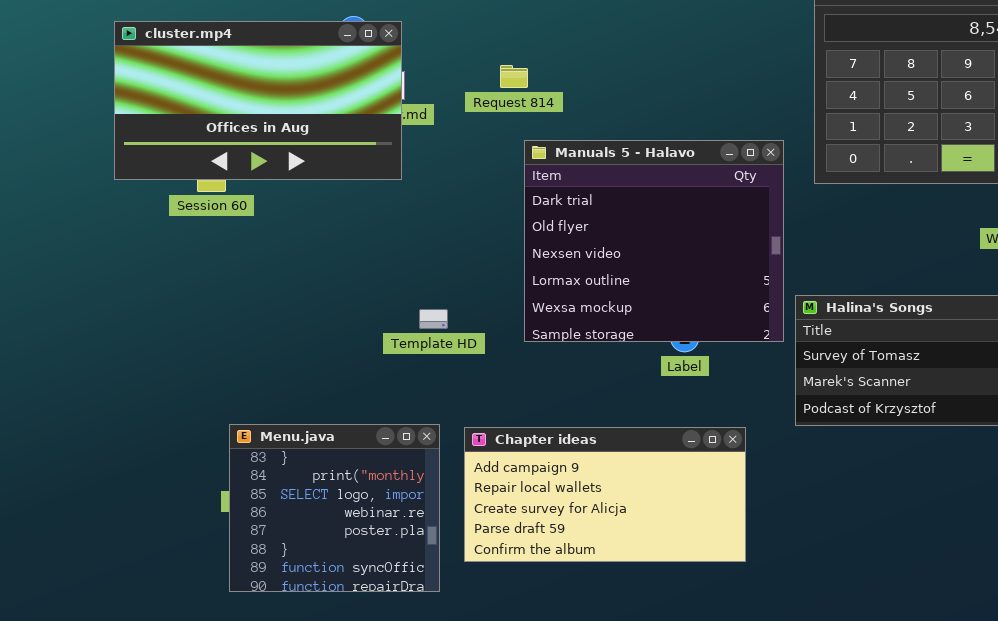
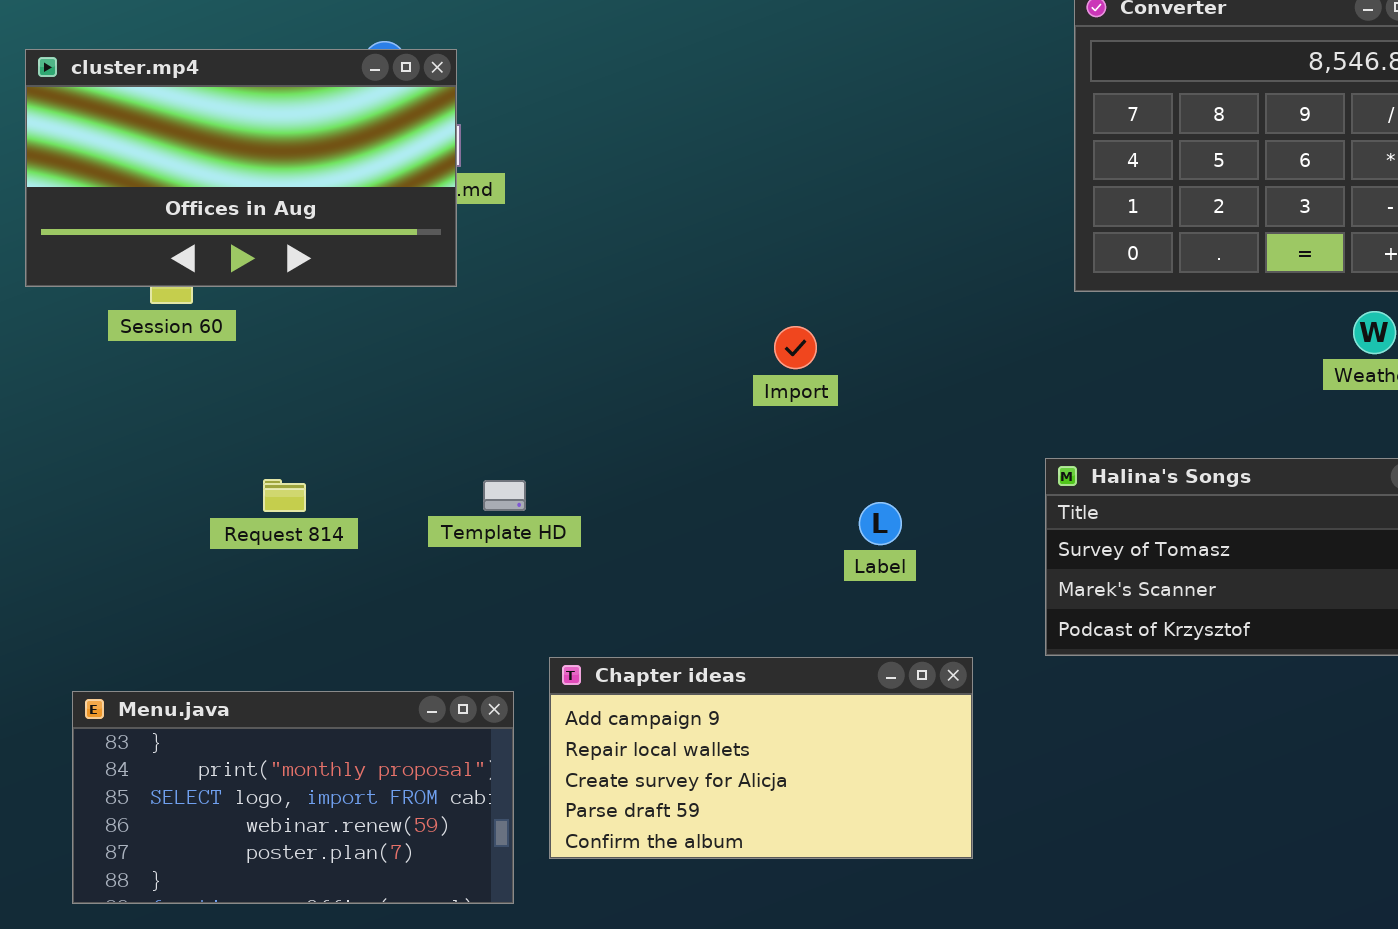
Request 814: [500,65,528,88] -> [263,479,306,512], moved
Manuals 5 - Halavo: [524,140,784,342] -> none, closed
Menu.java: [229,424,440,592] -> [72,691,514,904], resized

